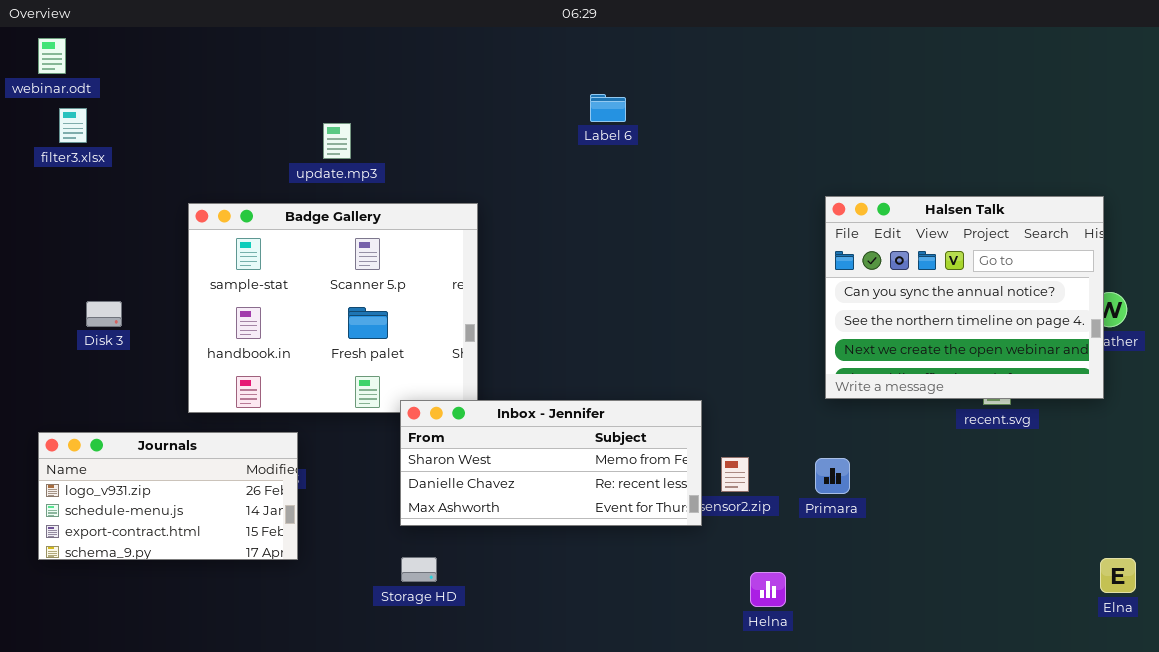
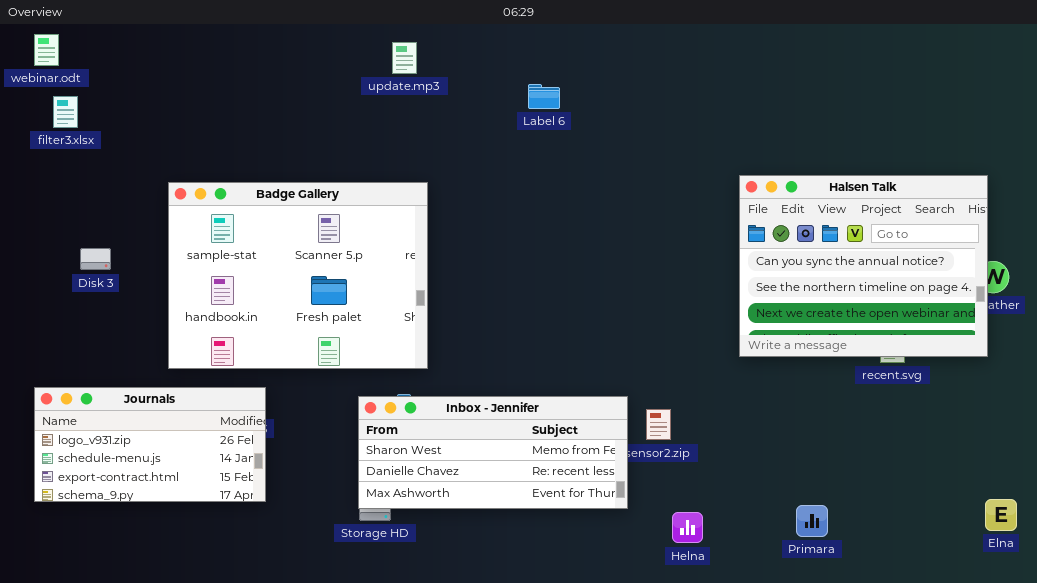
update.mp3: [323,123,351,159] -> [392,42,417,74], moved
Disk 3: [86,301,122,327] -> [80,248,111,270], moved
Inbox - Jennifer: [400,400,702,526] -> [358,396,628,509], moved
Primara: [815,458,850,494] -> [796,505,828,537], moved

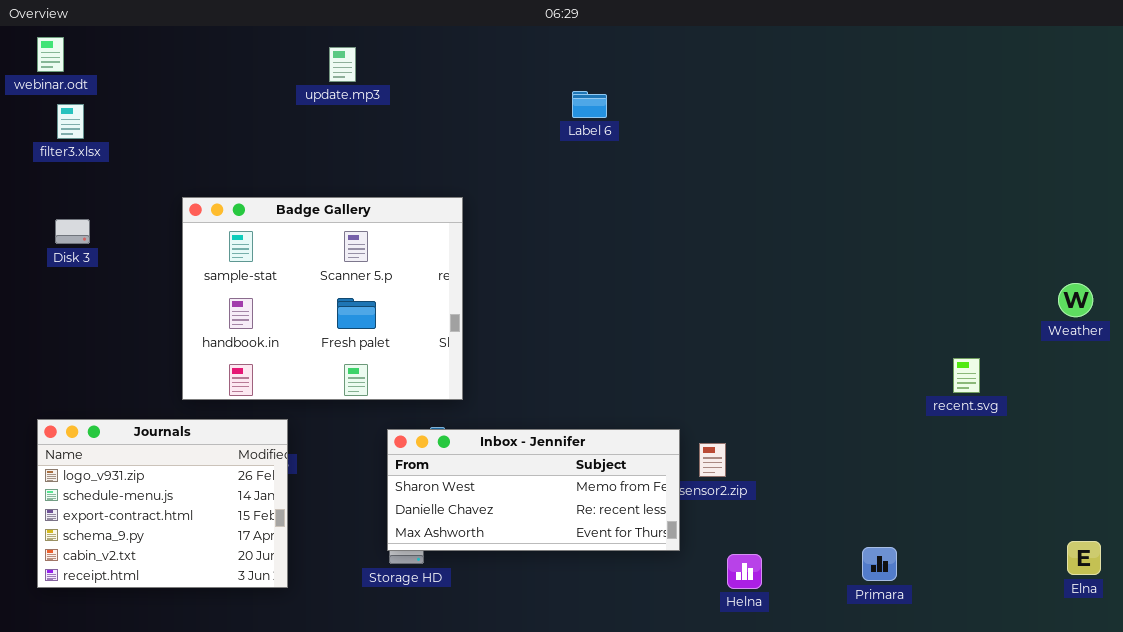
update.mp3: [392,42,417,74] -> [329,47,356,82], moved
Halsen Talk: [739,175,988,357] -> none, closed
Disk 3: [80,248,111,270] -> [55,219,90,244], moved
Journals: [34,387,266,502] -> [37,419,288,588], resized

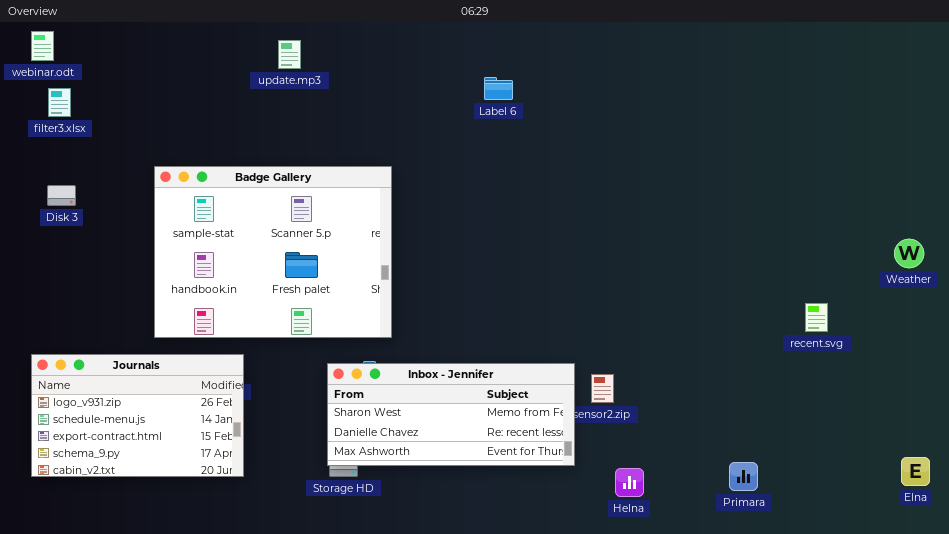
Journals: [37,419,288,588] -> [31,354,244,477], resized

